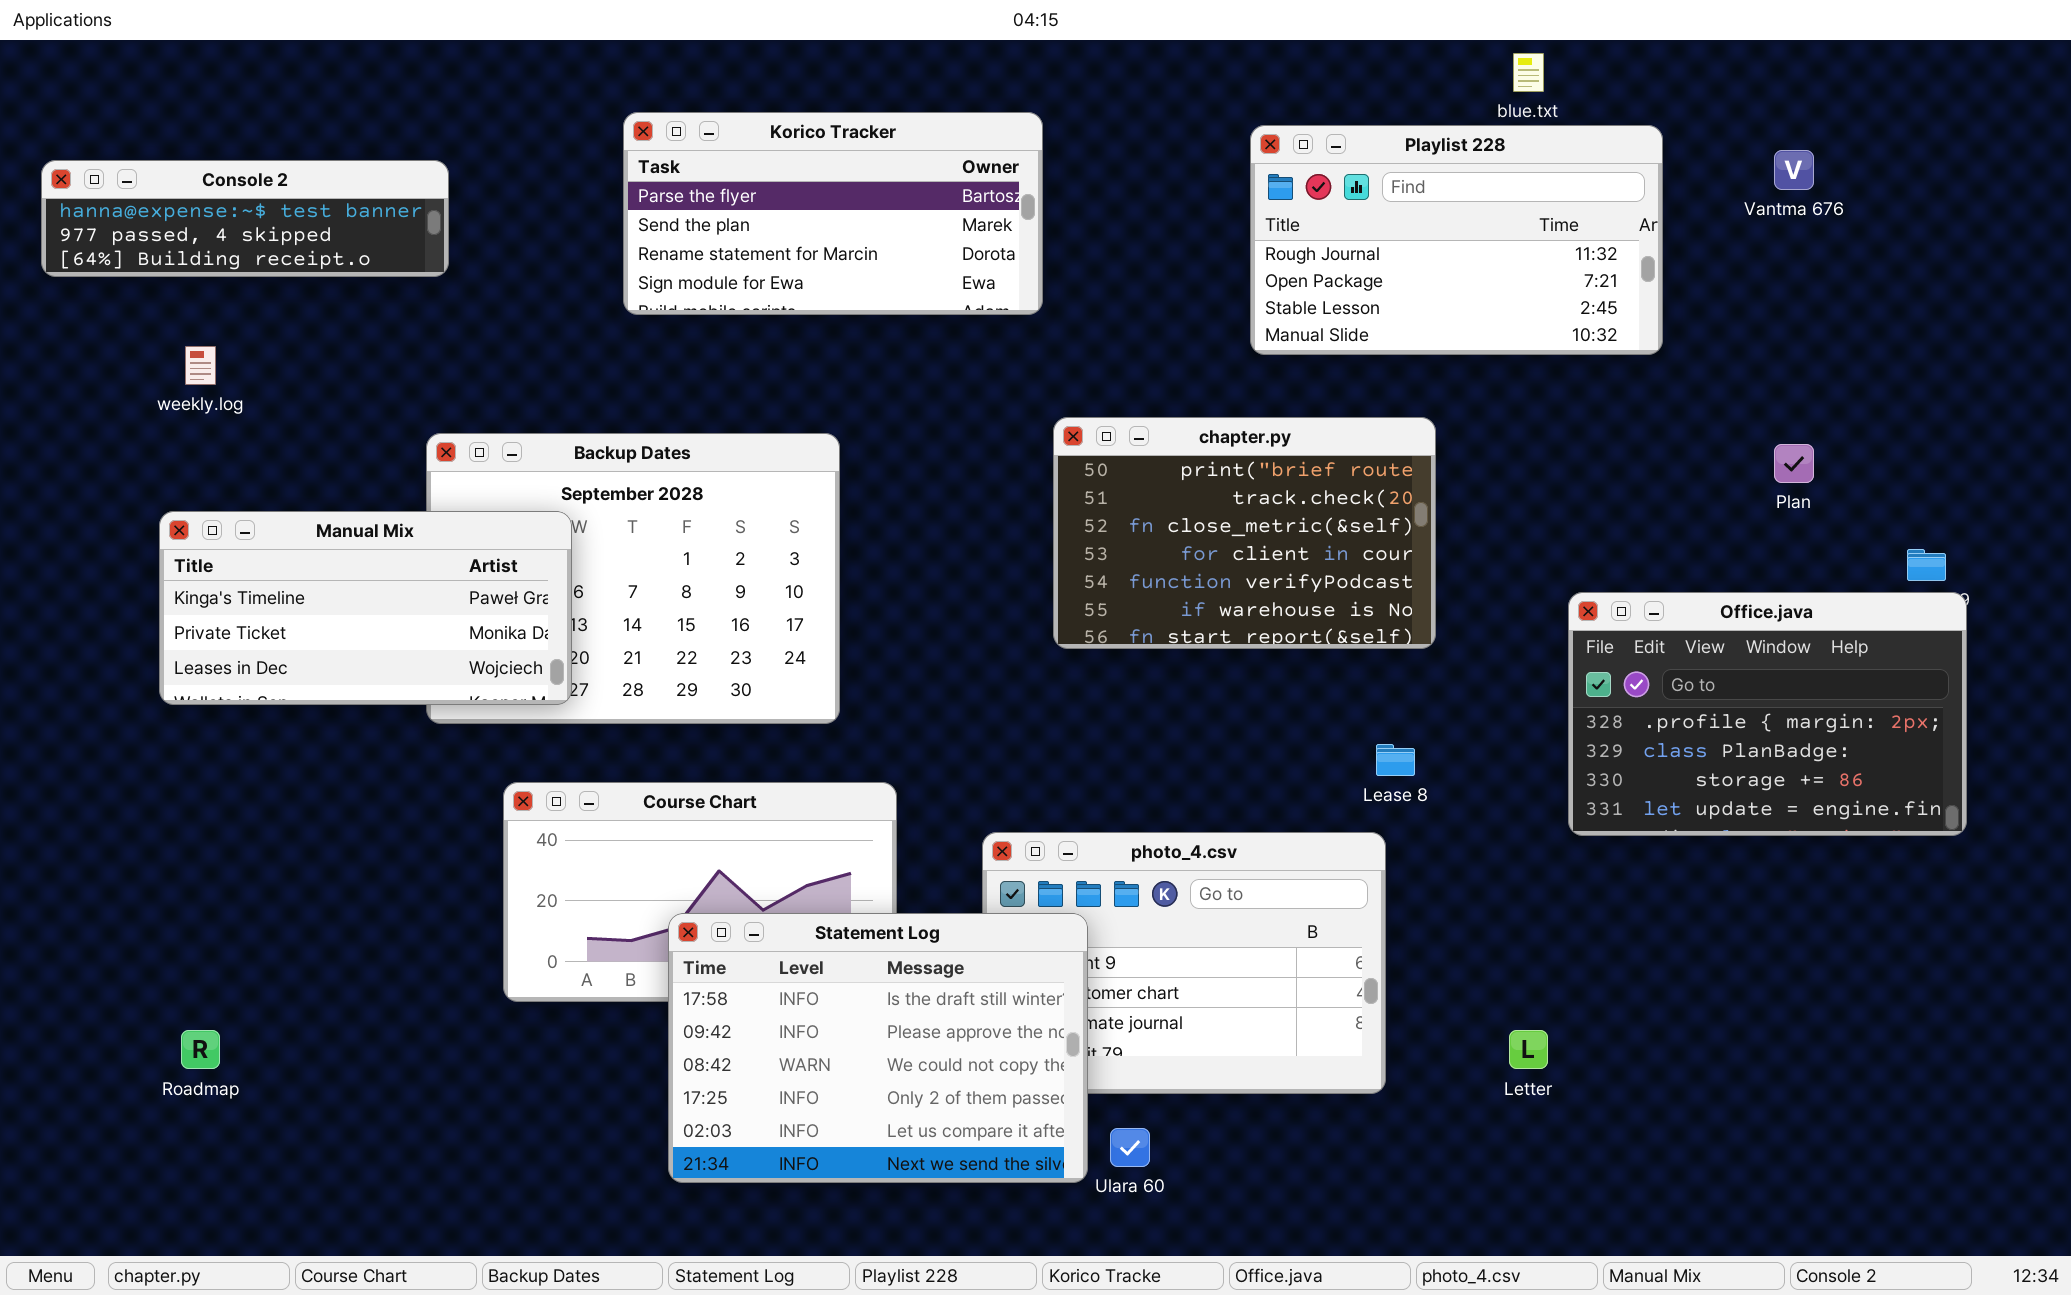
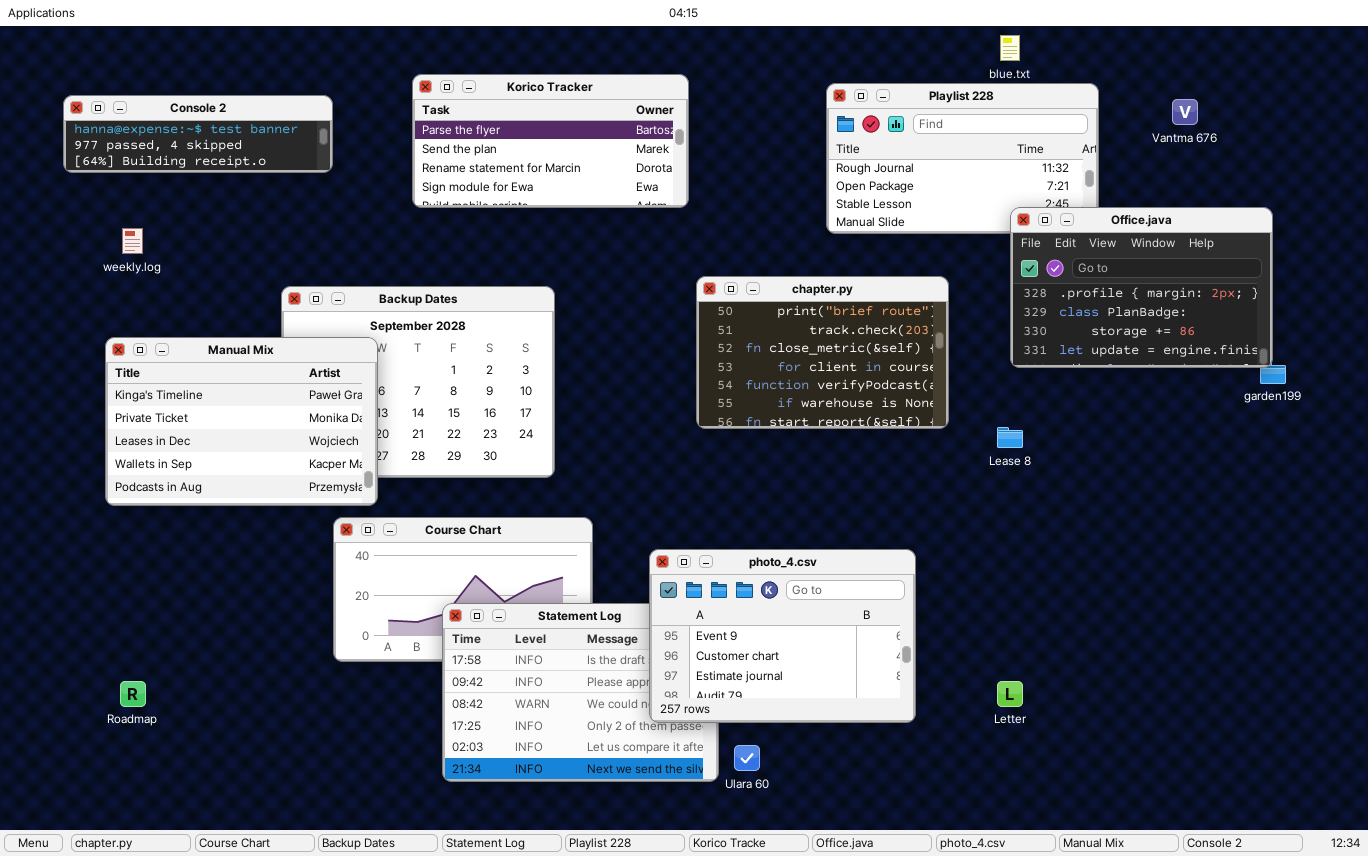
Console 2: [41,160,449,277] -> [63,95,333,173], moved
Manual Mix: [159,511,572,705] -> [105,337,378,506], resized
Office.java: [1568,592,1967,836] -> [1010,207,1273,368], moved
Lease 8: [1376,744,1415,776] -> [997,427,1023,448], moved
photo_4.csv: [982,832,1386,1094] -> [649,549,916,723], raised

